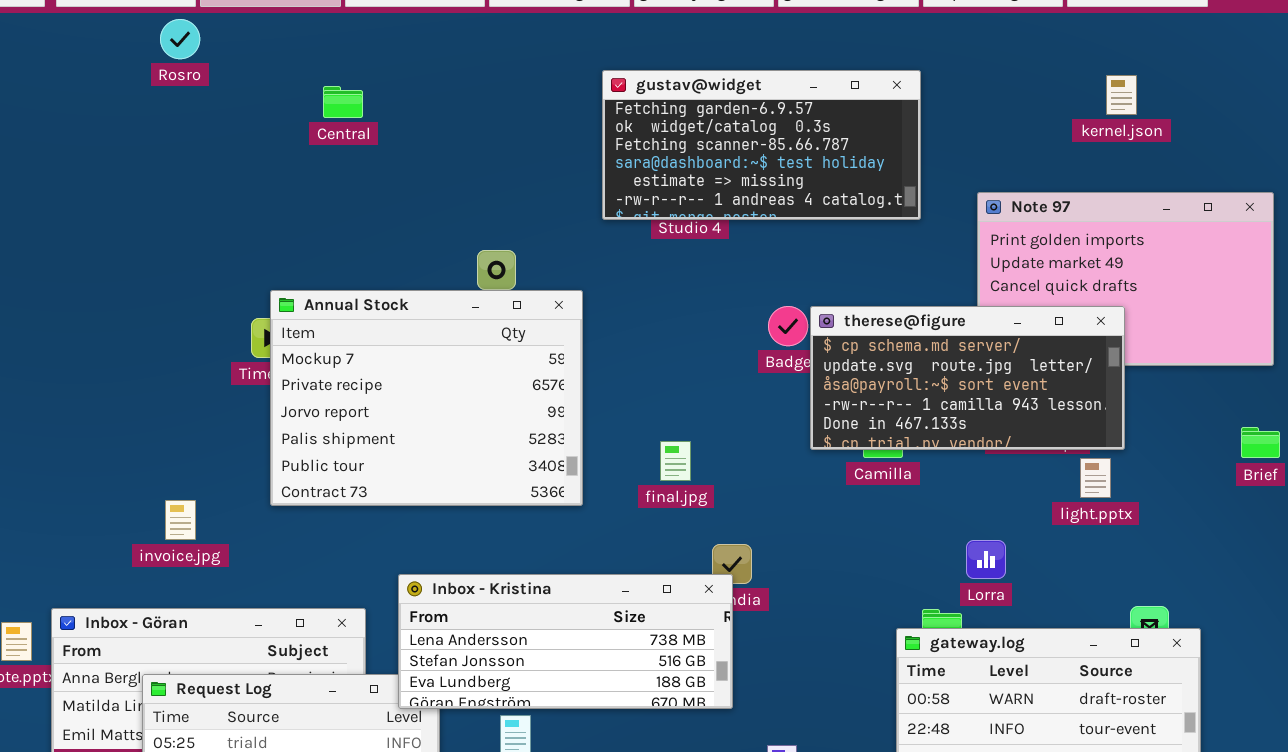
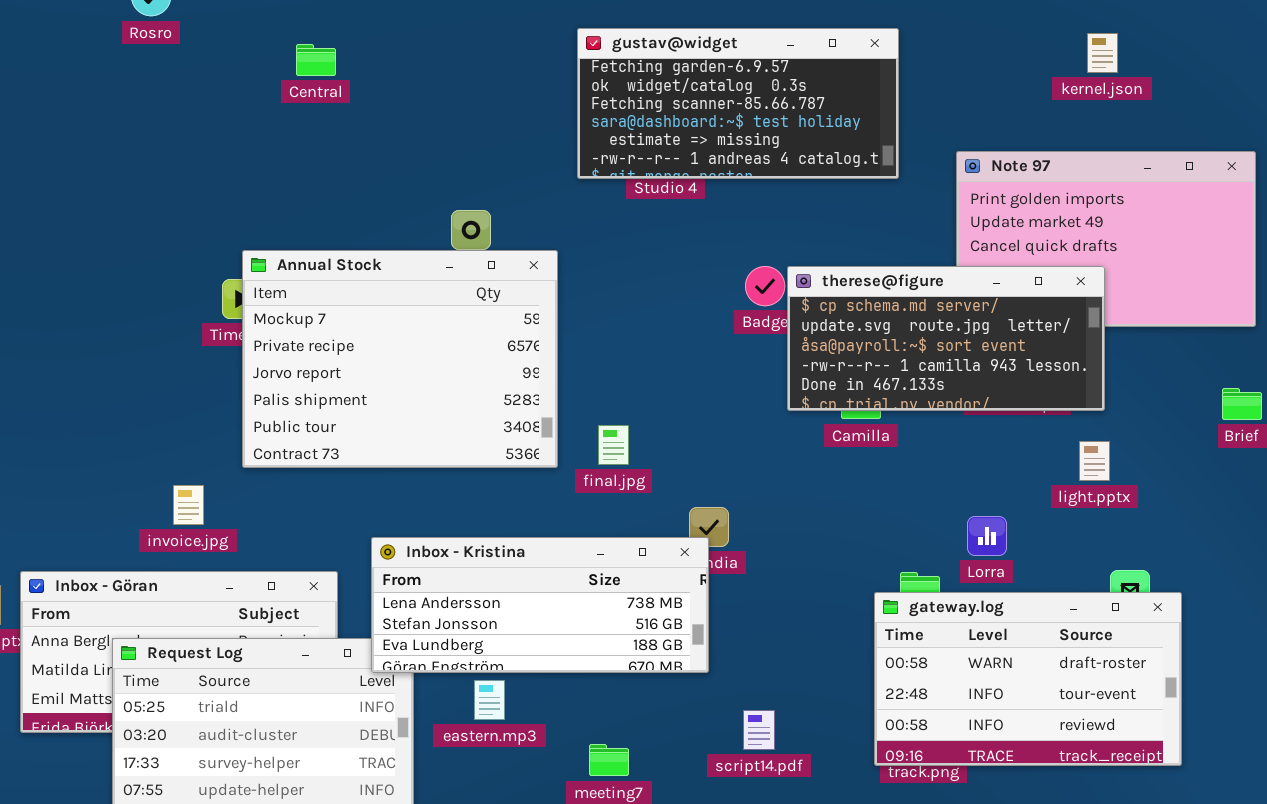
final.jpg: [660,441,691,481] -> [598,425,629,465], moved
light.pptx: [1080,458,1111,498] -> [1079,441,1110,481], moved
invoice.jpg: [165,500,196,540] -> [173,485,204,525], moved
Lorra: [966,540,1006,579] -> [967,516,1007,556], moved

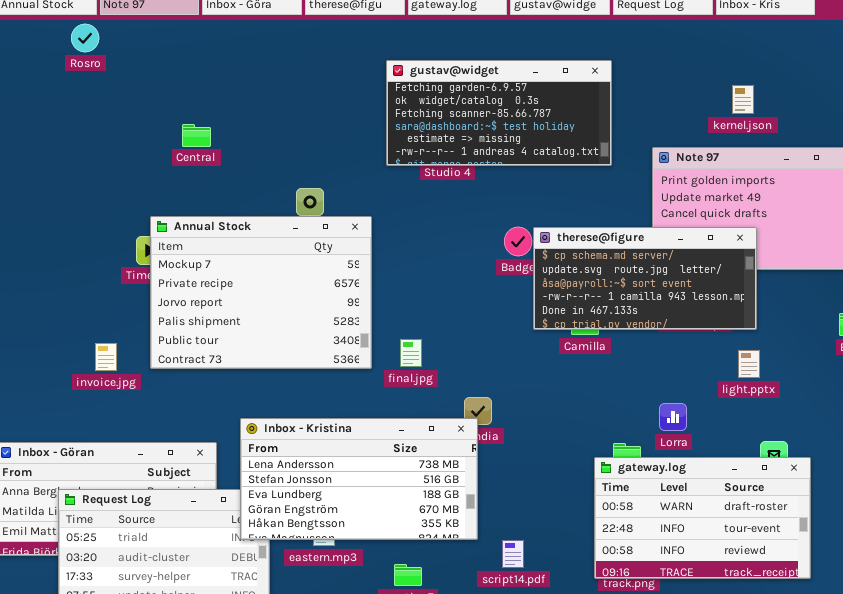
kernel.json: [1087,33,1118,73] -> [732,85,754,114], moved
Central: [296,44,336,76] -> [182,124,211,147], moved
invoice.jpg: [173,485,204,525] -> [95,343,117,371], moved
Inbox - Kristina: [371,537,709,673] -> [240,418,478,540], resized

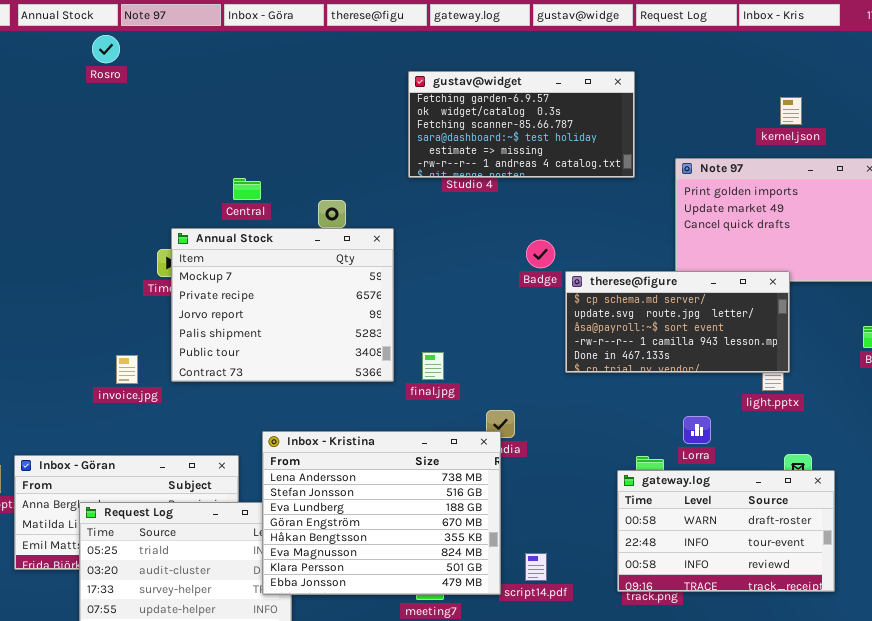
kernel.json: [732,85,754,114] -> [780,97,802,125], moved
Central: [182,124,211,147] -> [233,178,261,200], moved
therese@figure: [533,227,757,330] -> [565,271,790,373], moved
Inbox - Kristina: [240,418,478,540] -> [262,431,501,595], resized

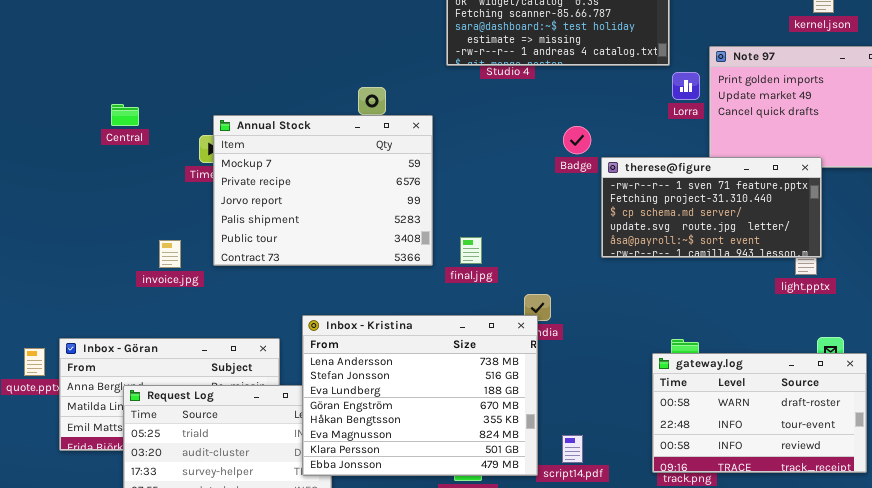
Central: [233,178,261,200] -> [111,104,139,126], moved
therese@figure: [565,271,790,373] -> [601,157,822,258], scrolled up 2 rows
Lorra: [683,416,711,444] -> [672,72,700,100], moved

